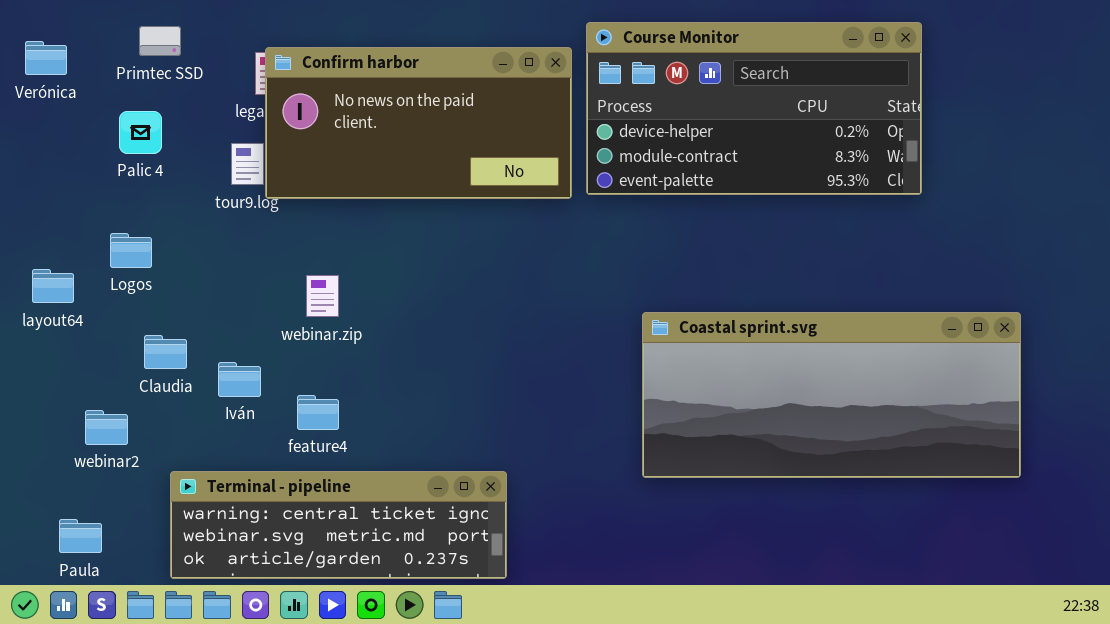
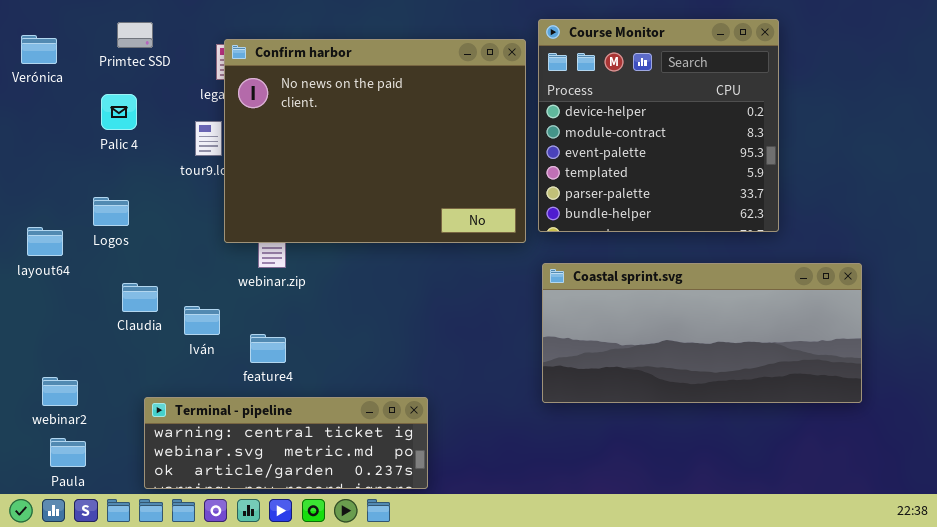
Course Monitor: [586,22,922,195] -> [538,19,779,232], resized
Confirm harbor: [265,47,572,199] -> [224,39,526,243], resized
webinar2: [85,410,128,445] -> [42,377,78,406], moved

